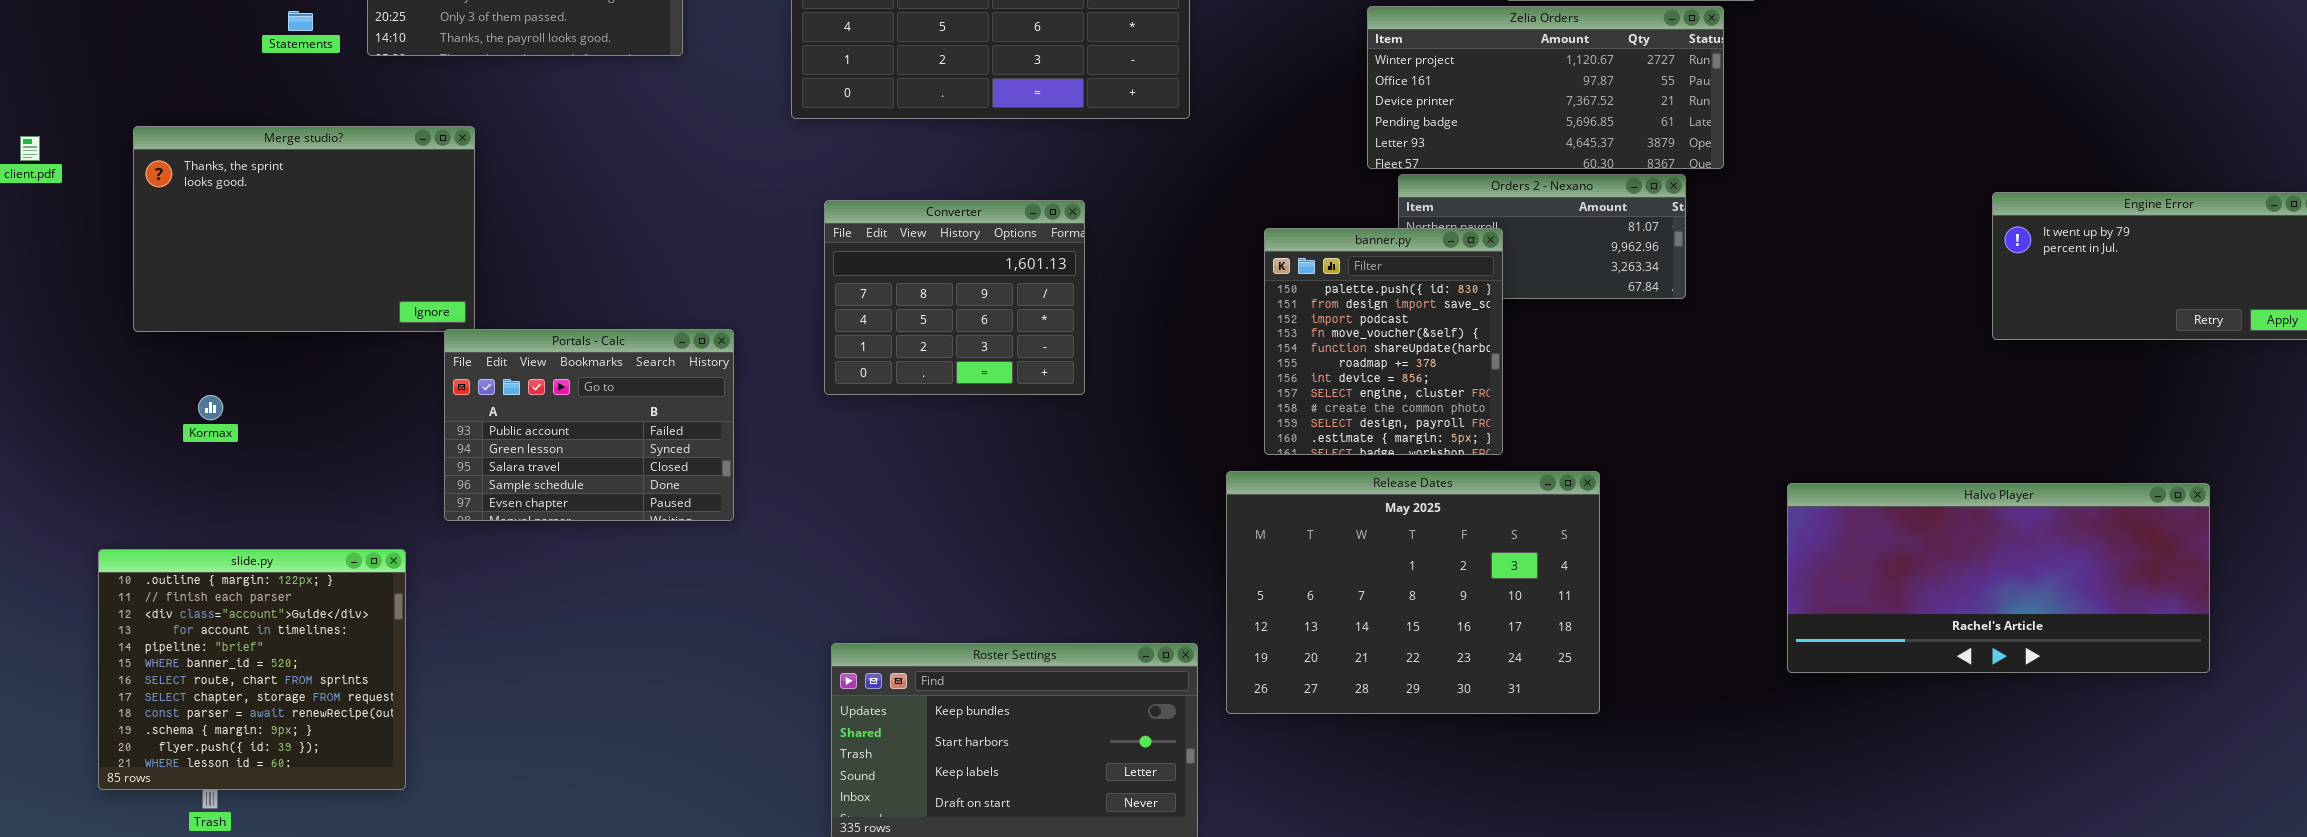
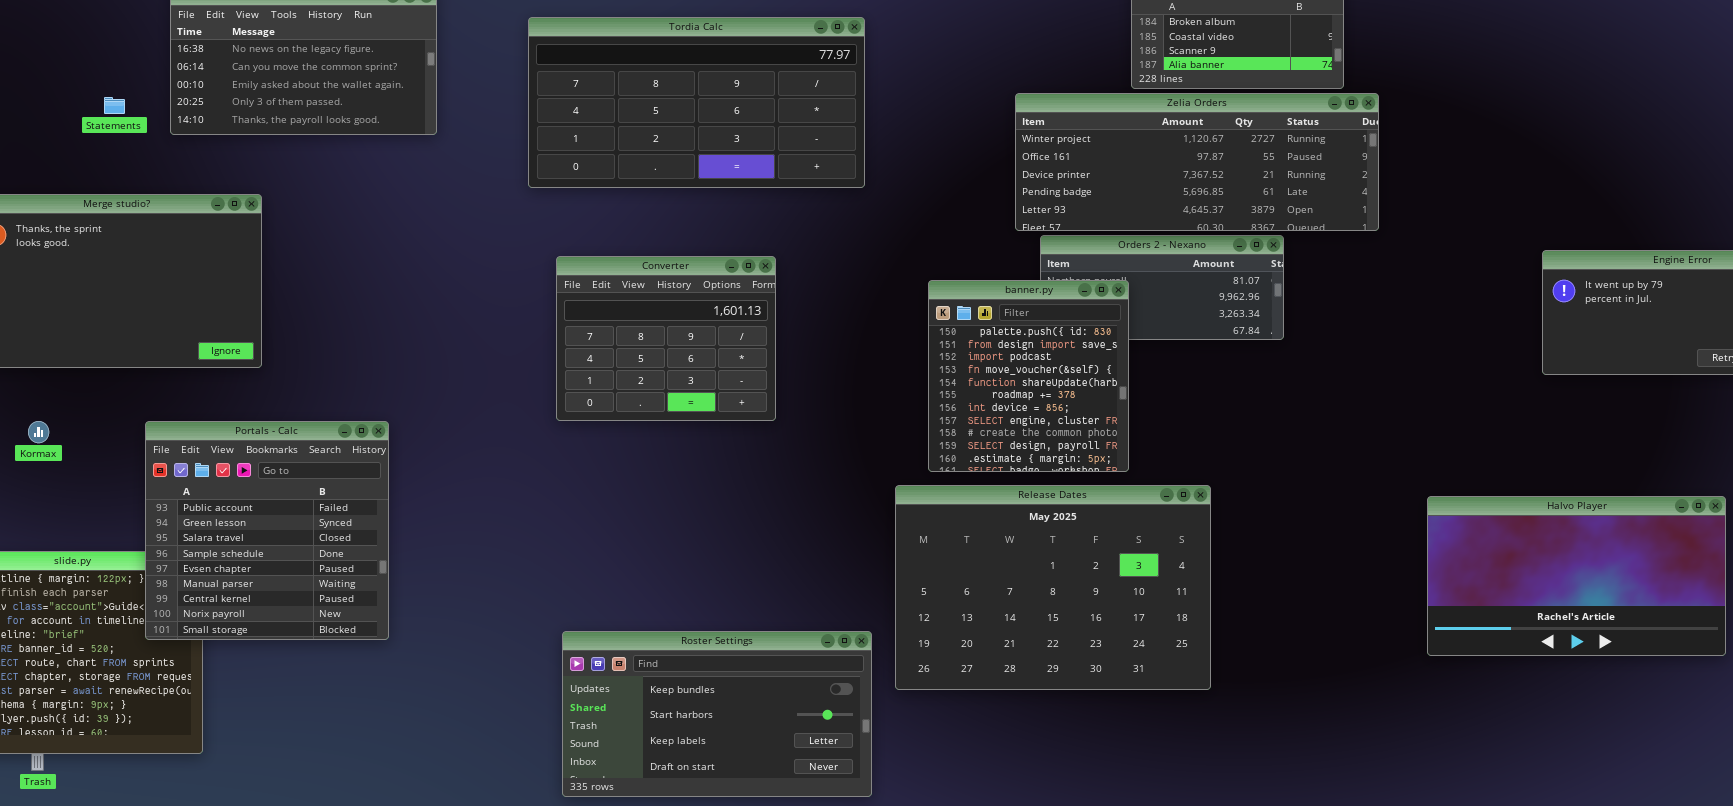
Zelia Orders: [1367,6,1724,169] -> [1015,93,1379,231], resized
Portals - Calc: [444,329,734,521] -> [145,421,389,640], moved, resized
Halvo Player: [1787,483,2210,673] -> [1427,496,1726,656], resized

